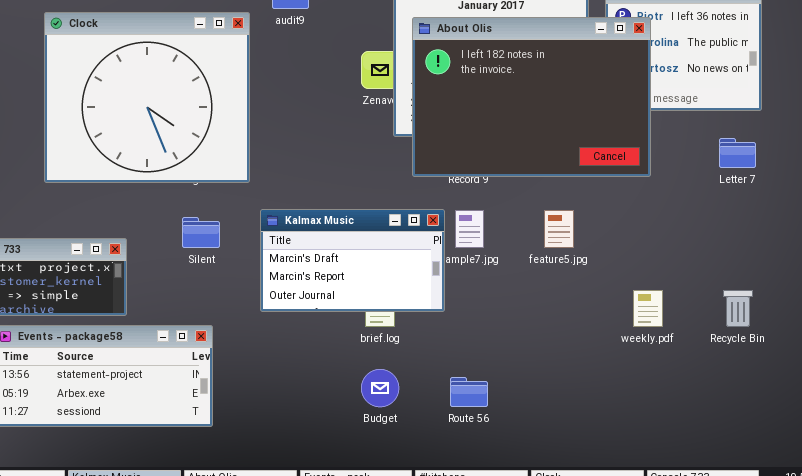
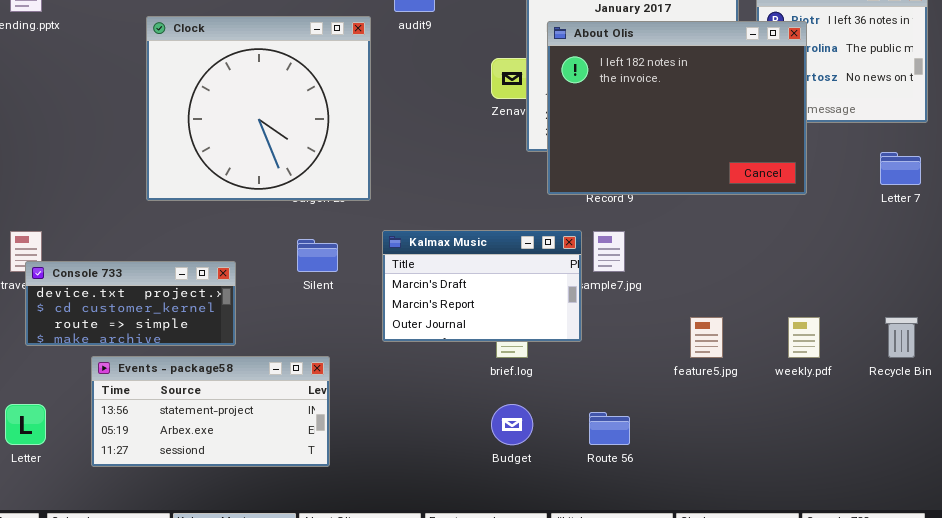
feature5.jpg: [544,210,574,248] -> [690,317,723,358], moved

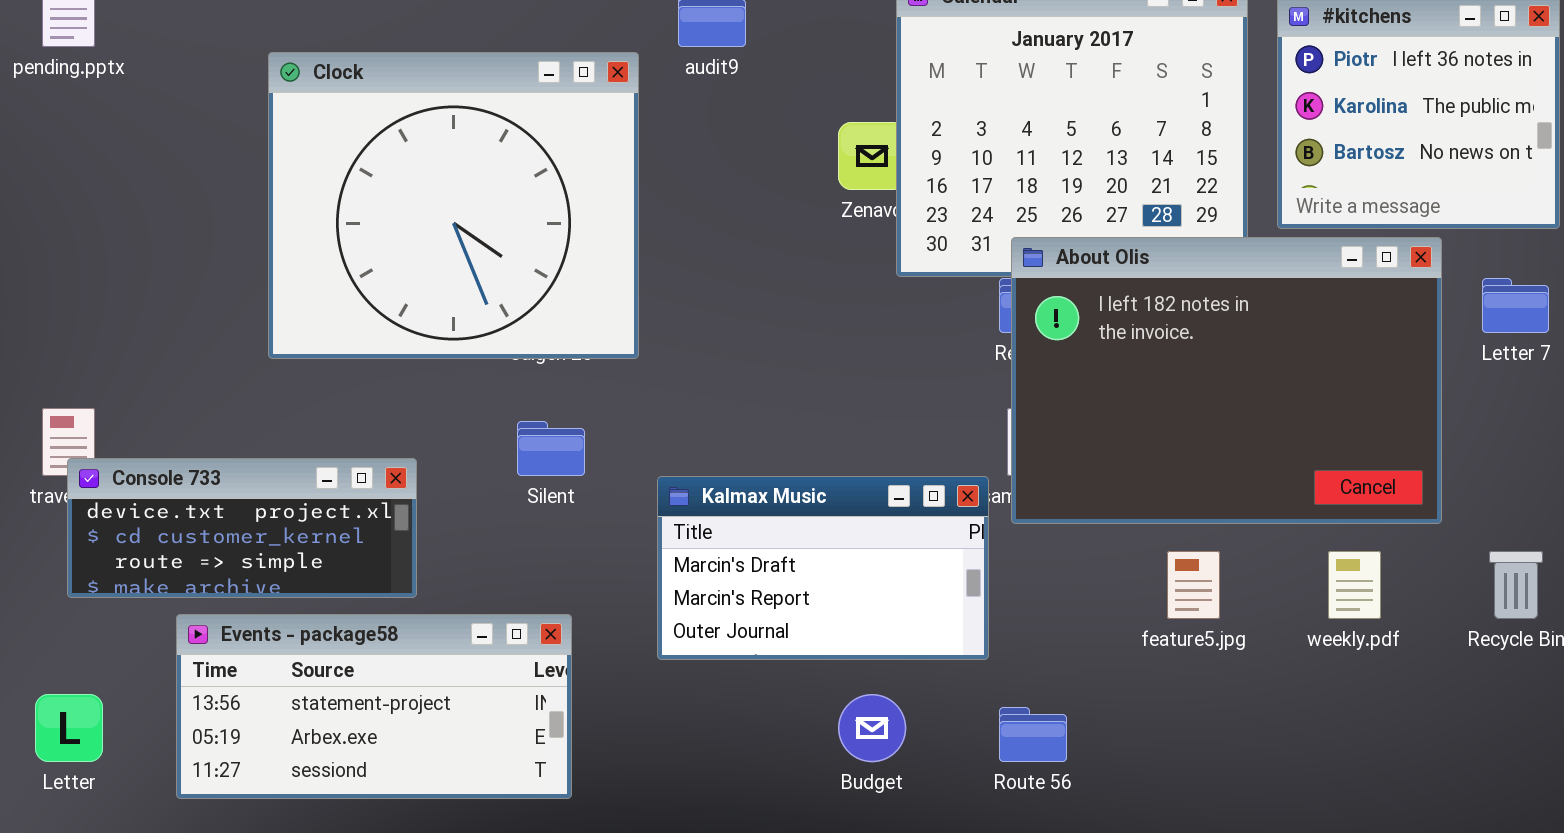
About Olis: [547,21,807,195] -> [1011,237,1442,524], moved
Kalmax Music: [382,230,582,342] -> [657,476,989,660], moved

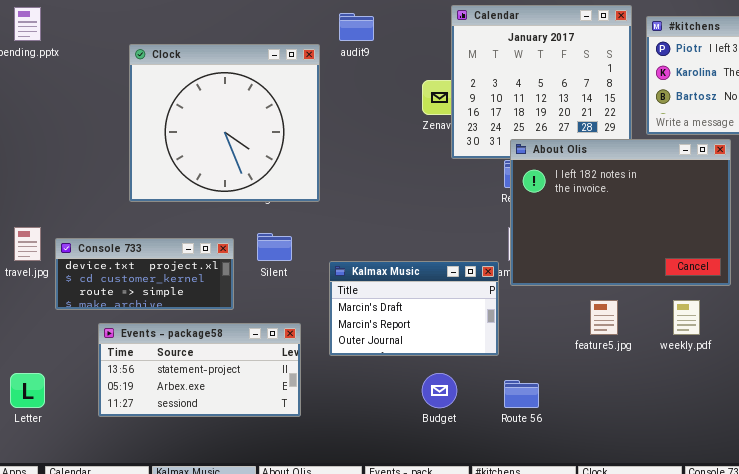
Console 733: [67,458,417,598] -> [55,238,234,310], moved
Events - package58: [176,614,572,799] -> [98,323,301,417], moved

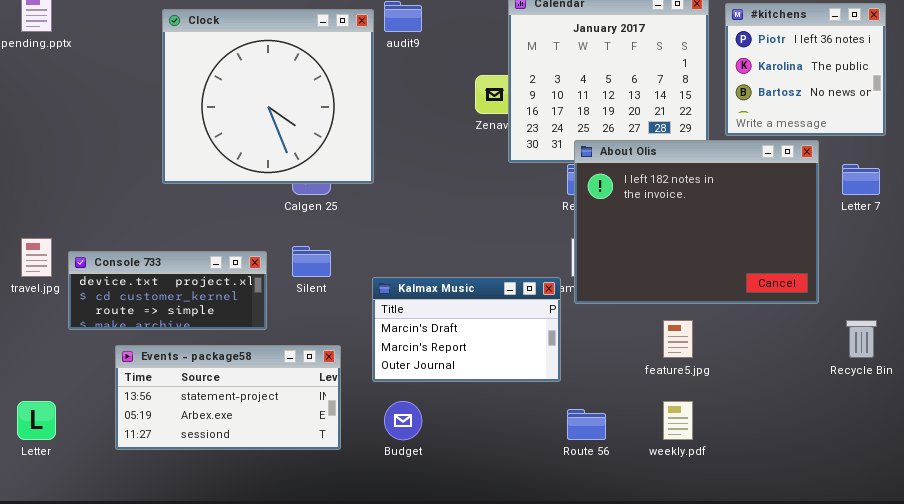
Clock: [129,44,320,202] -> [162,9,374,184], moved
weekly.pdf: [673,300,700,335] -> [663,401,693,440], moved
Budget: [422,373,457,408] -> [384,401,422,440], moved

